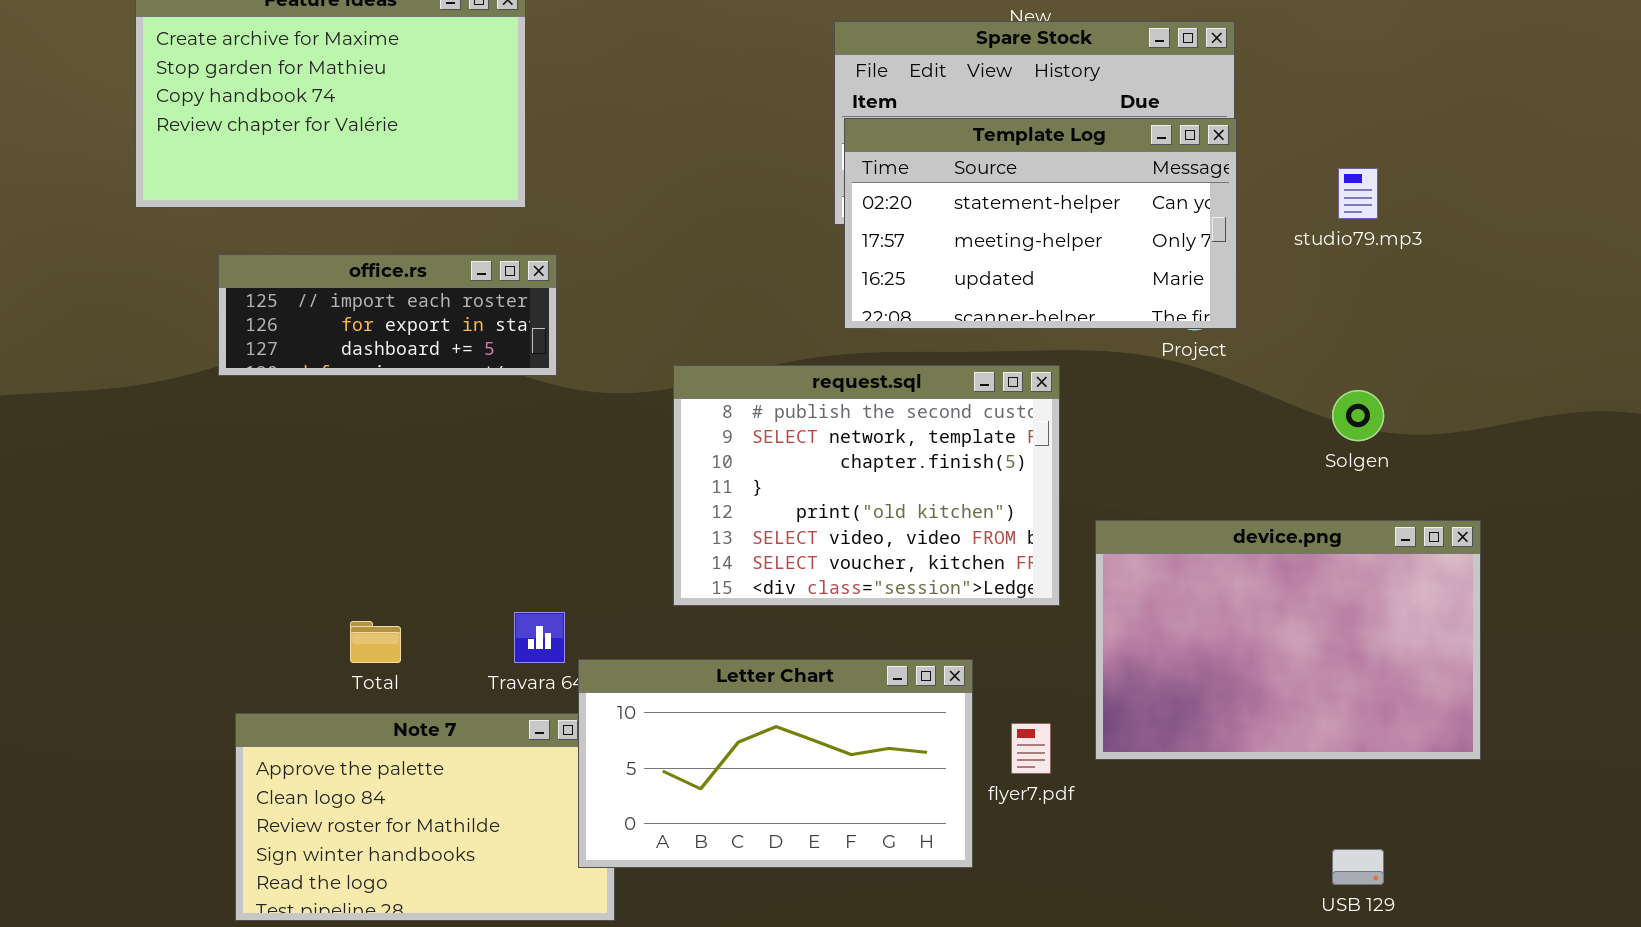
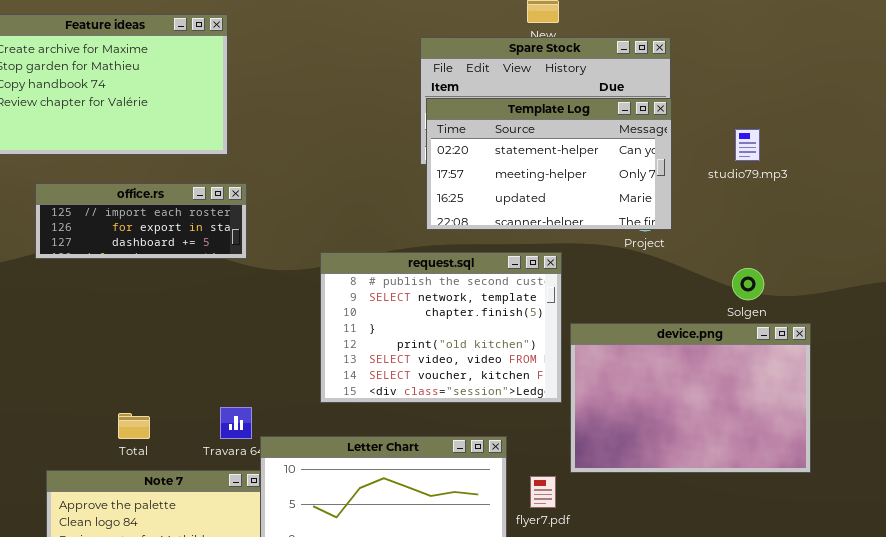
device.png: [1095,520,1481,760] -> [570,323,811,473], moved

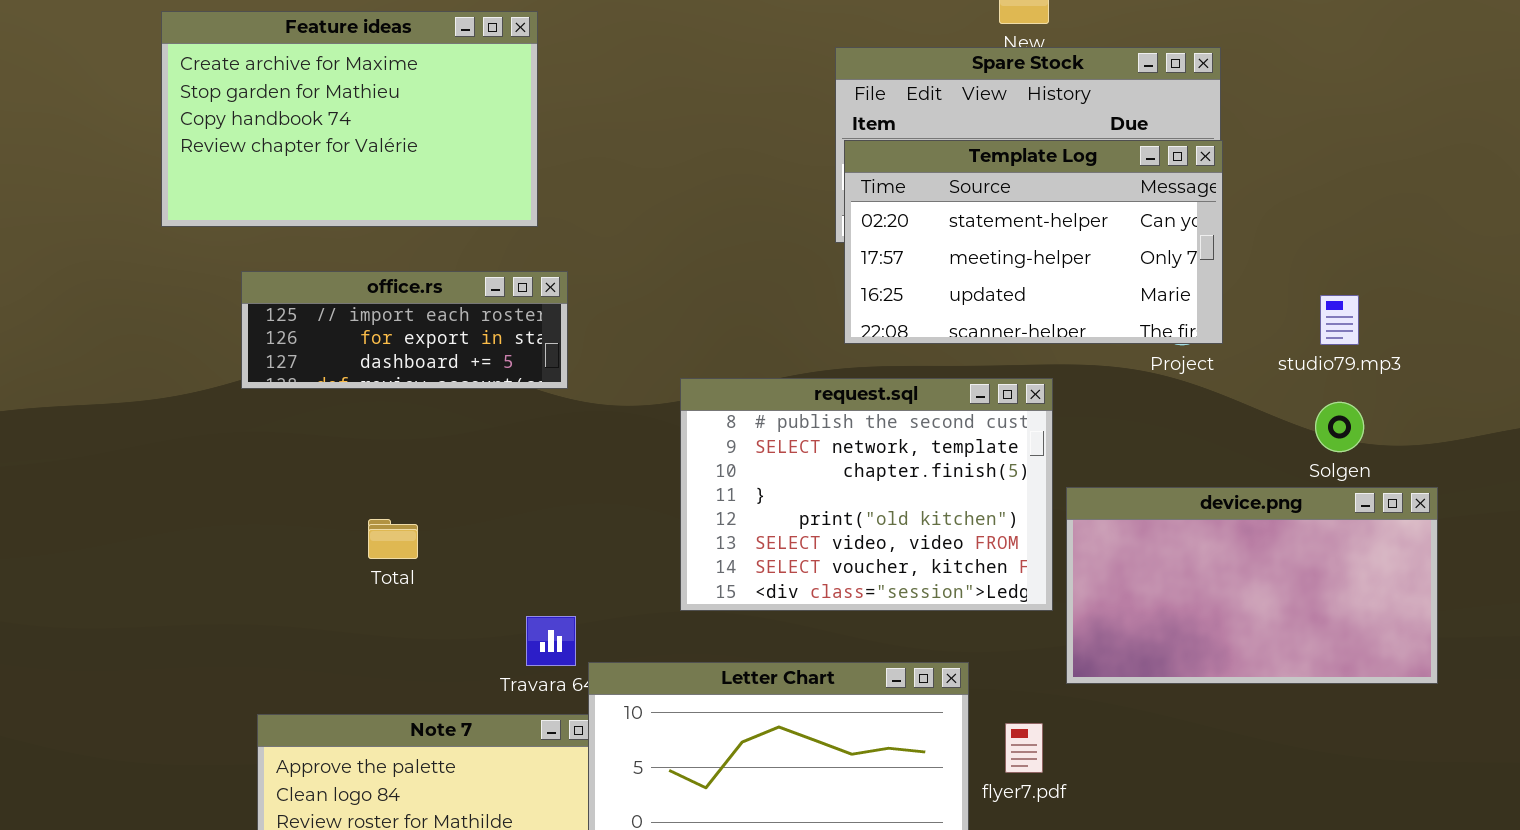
studio79.mp3: [735,129,760,161] -> [1320,295,1359,345], moved
device.png: [570,323,811,473] -> [1066,487,1438,684], resized
Total: [118,413,150,439] -> [368,519,418,559], moved

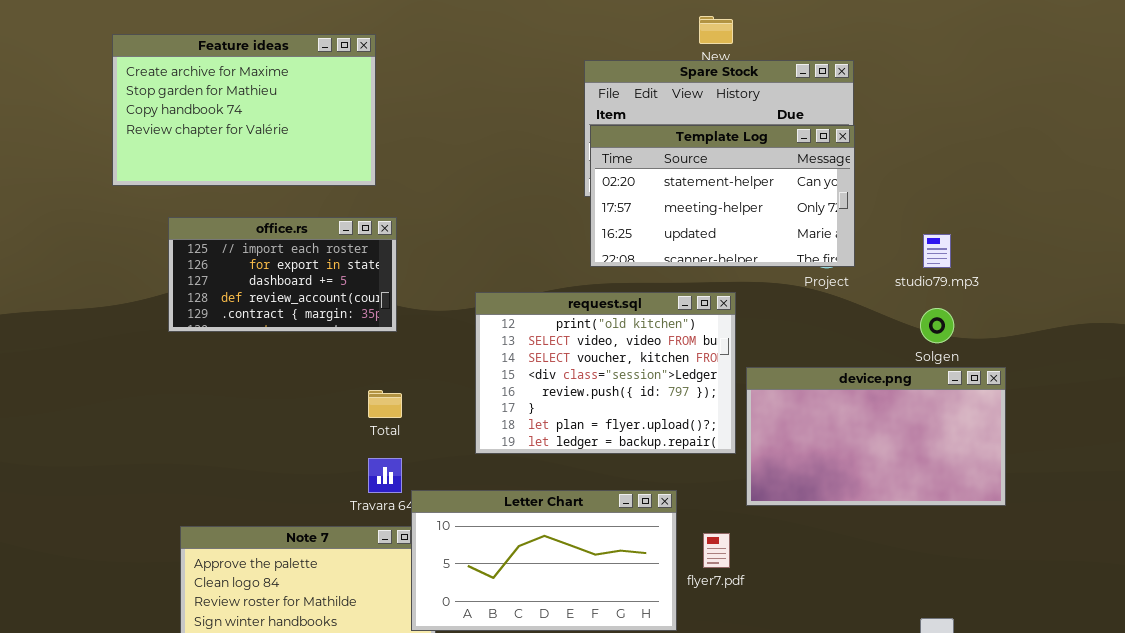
office.rs: [241,271,568,389] -> [168,217,397,332], resized
request.sql: [680,378,1053,611] -> [475,292,736,454], scrolled down 4 rows
Total: [368,519,418,559] -> [368,390,402,418], moved

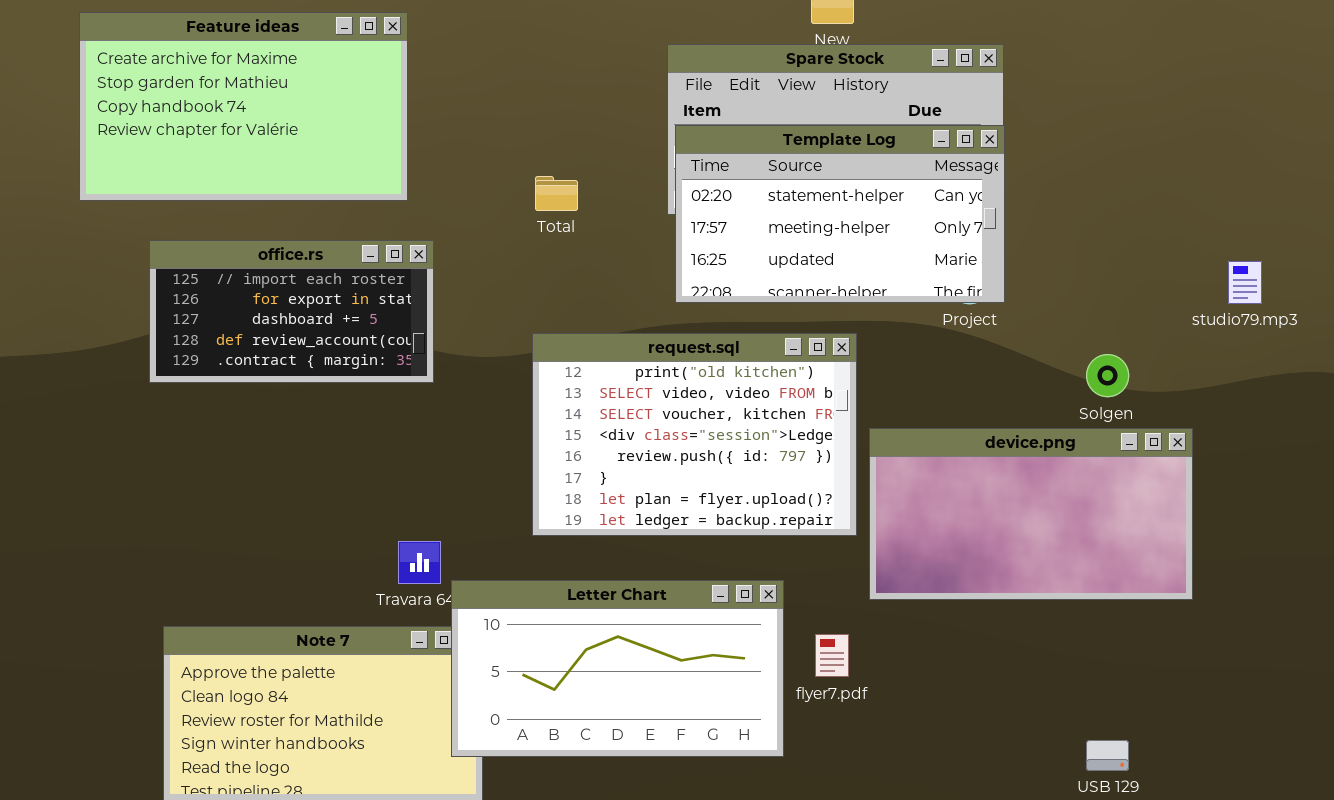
studio79.mp3: [923,234,951,268] -> [1228,261,1262,304], moved
Total: [368,390,402,418] -> [535,176,578,211], moved

